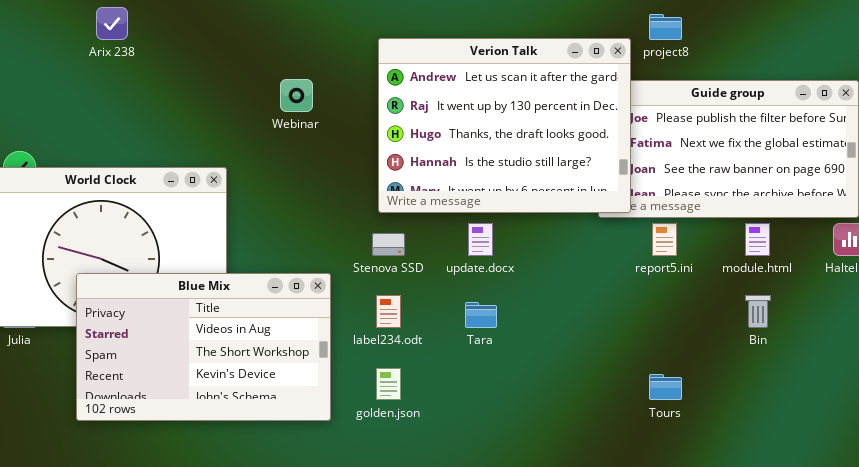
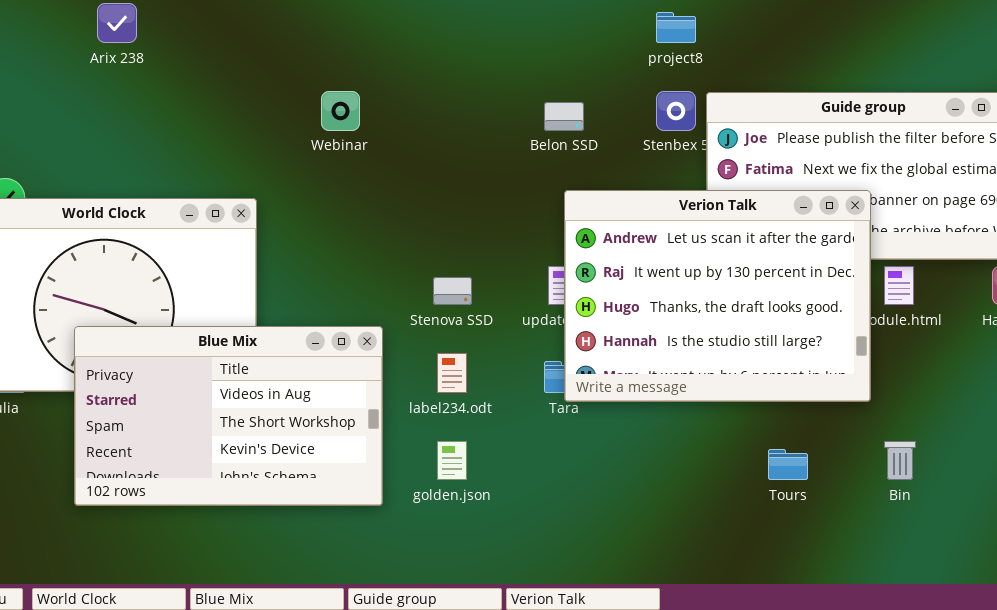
project8: [649,14,682,40] -> [656,12,696,43], moved
Verion Talk: [378,38,631,213] -> [564,190,871,402], moved
Bin: [745,295,771,328] -> [884,441,916,480], moved

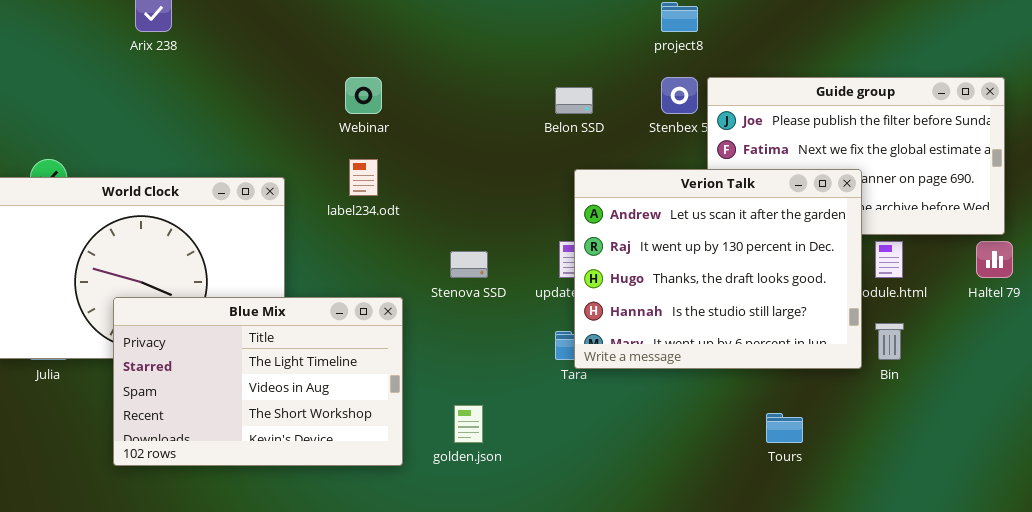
Blue Mix: [74,326,383,506] -> [113,297,403,466], scrolled up 1 row
label234.odt: [437,353,467,393] -> [349,159,378,196], moved
Bin: [884,441,916,480] -> [875,323,904,360], moved

